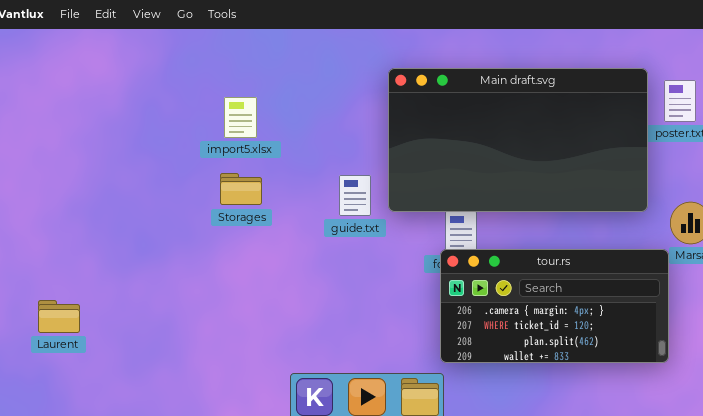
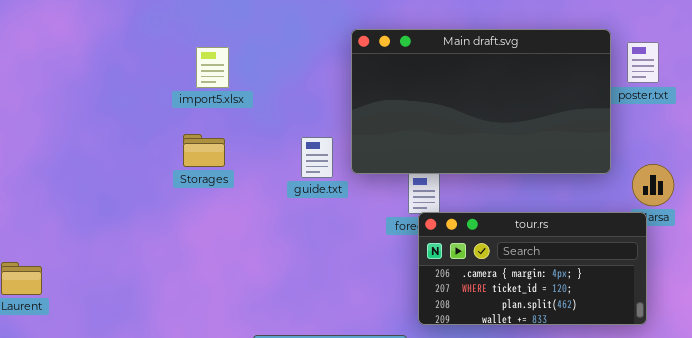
import5.xlsx: [224,97,257,138] -> [196,47,229,88], moved
tour.rs: [440,249,669,363] -> [418,212,647,325], moved

